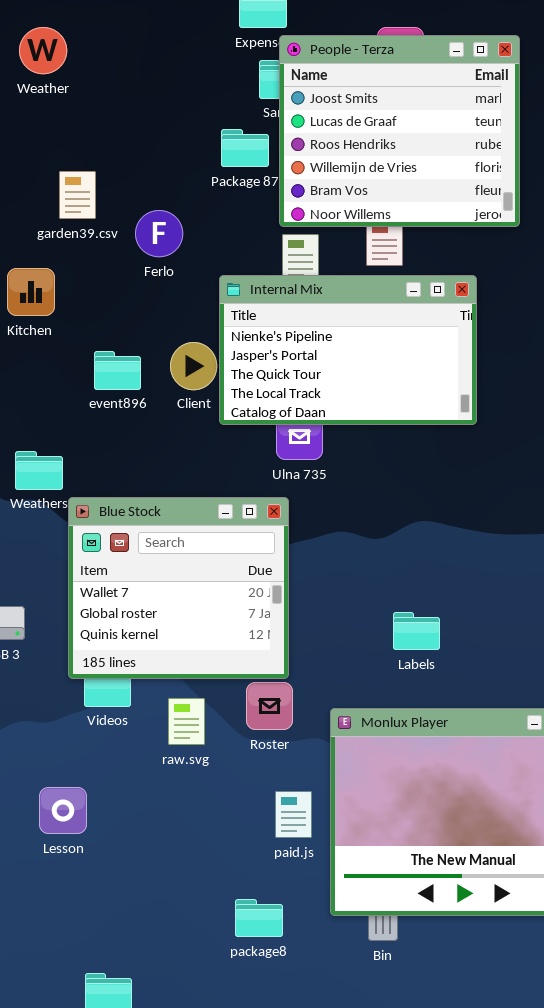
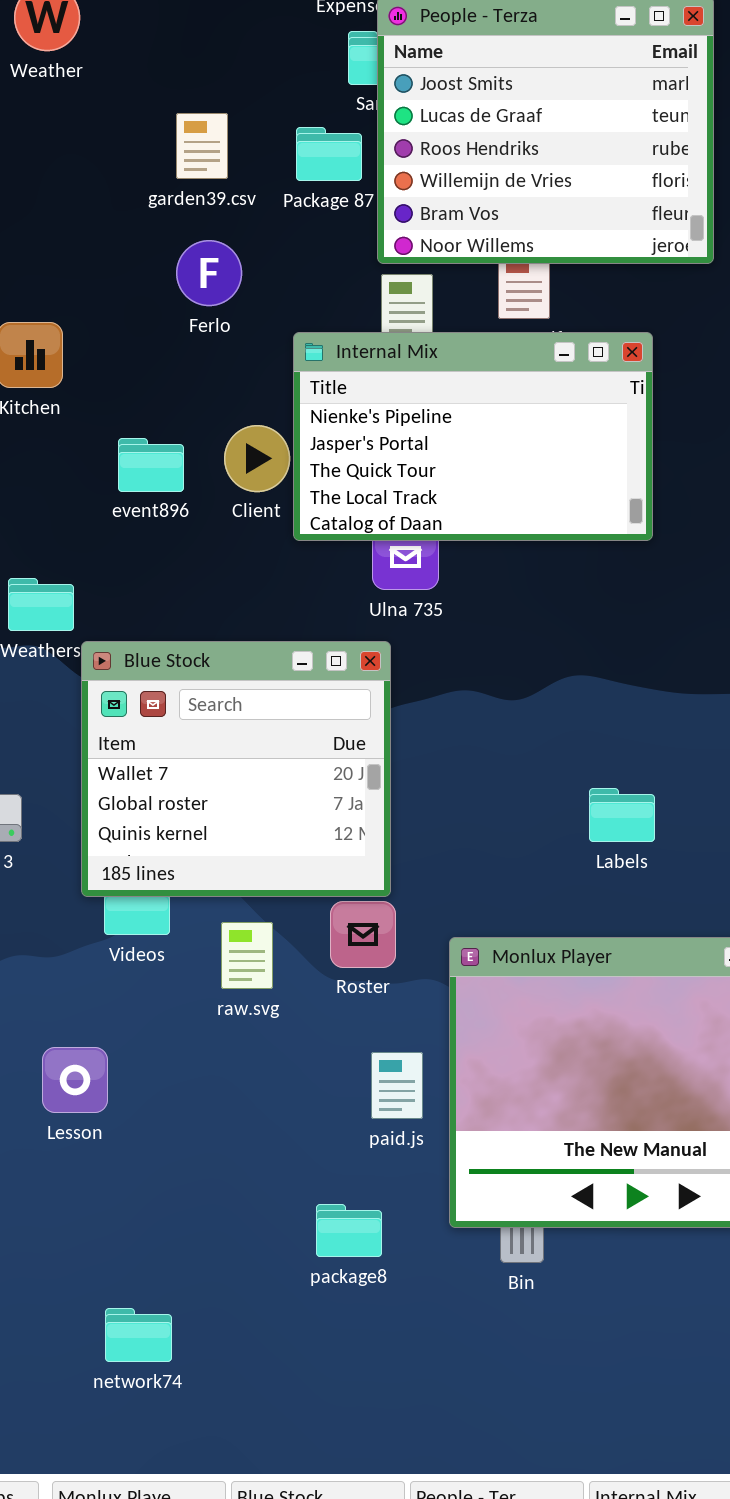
garden39.csv: [59,171,96,219] -> [176,113,228,179], moved
Labels: [393,612,440,650] -> [589,788,655,842], moved

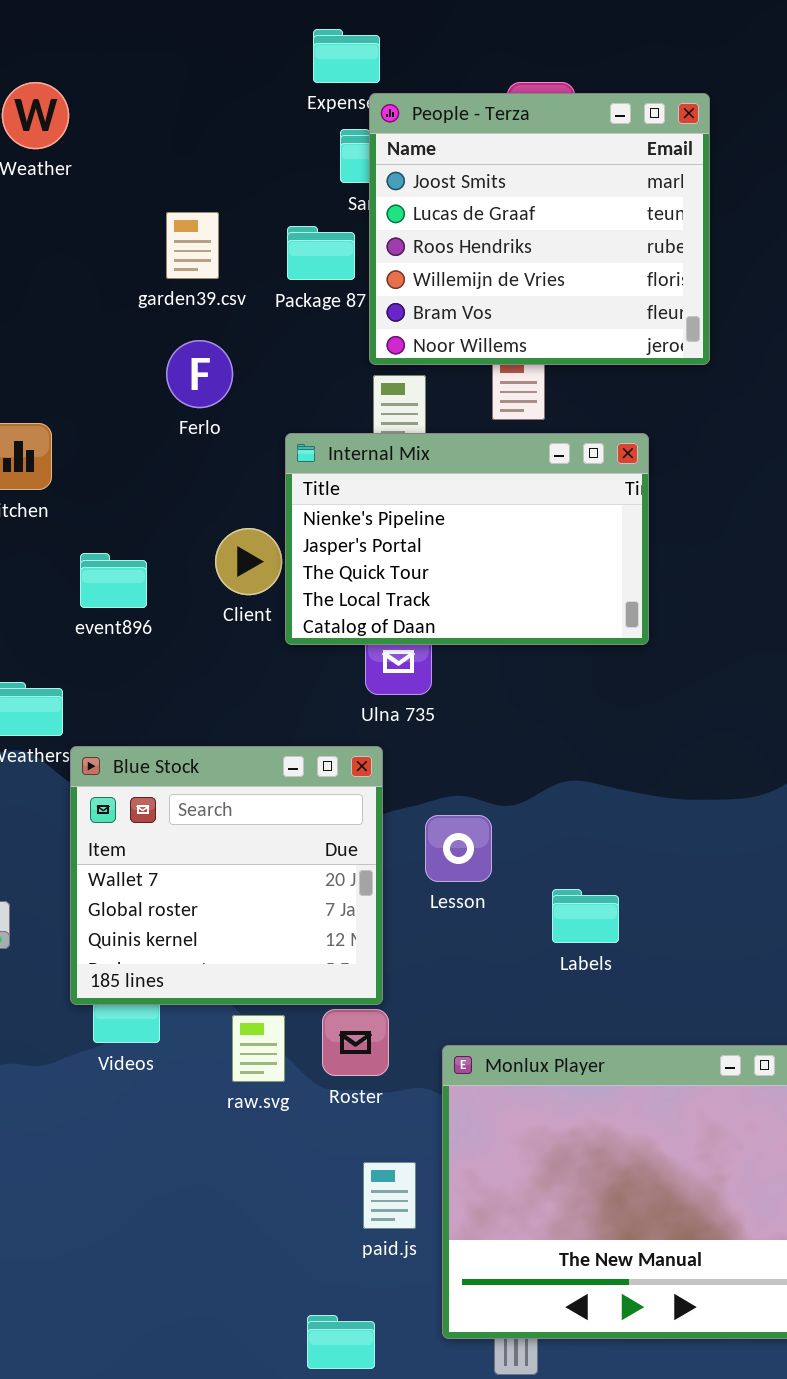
event896: [118,438,184,492] -> [80,553,147,608], moved
Labels: [589,788,655,842] -> [552,889,619,943], moved
raw.svg: [221,922,273,989] -> [232,1015,285,1082], moved
Lesson: [42,1047,108,1113] -> [425,815,492,882], moved

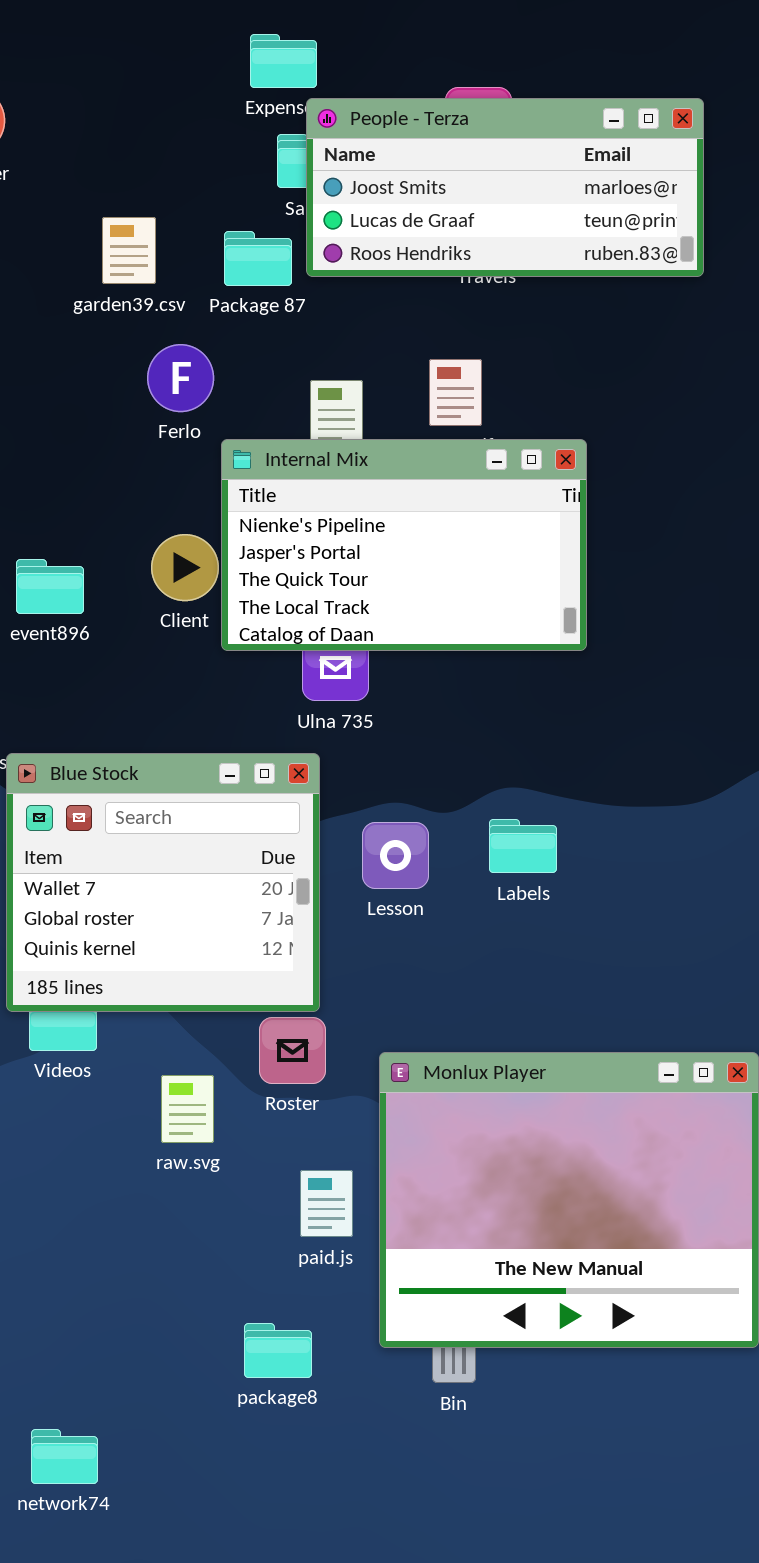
People - Terza: [369,93,710,365] -> [306,98,704,277], resized
Ferlo: [166,340,233,408] -> [147,344,214,412], moved
Labels: [552,889,619,943] -> [489,819,557,873], moved
raw.svg: [232,1015,285,1082] -> [161,1075,214,1143], moved

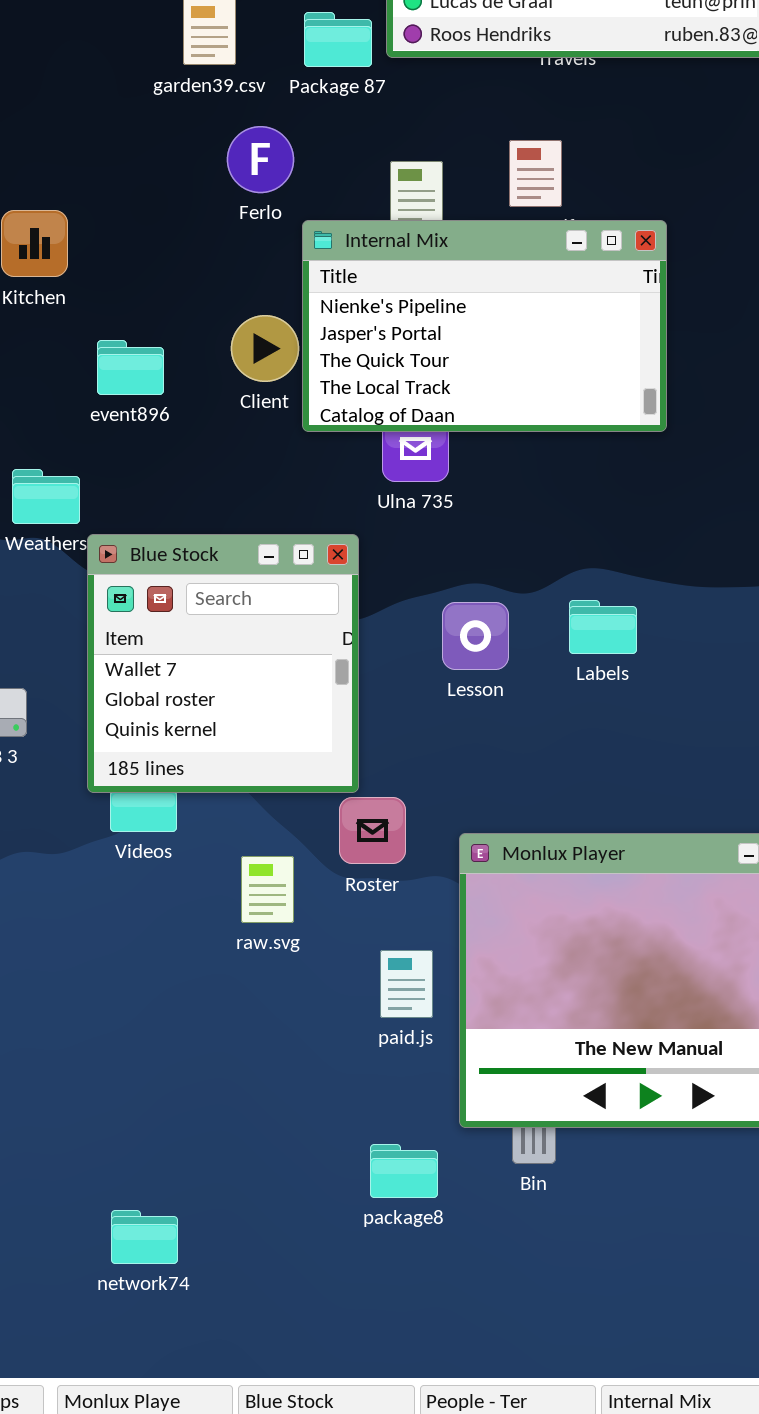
Blue Stock: [6,753,320,1012] -> [87,534,359,793], resized
package8: [244,1323,312,1378] -> [370,1144,438,1198], moved

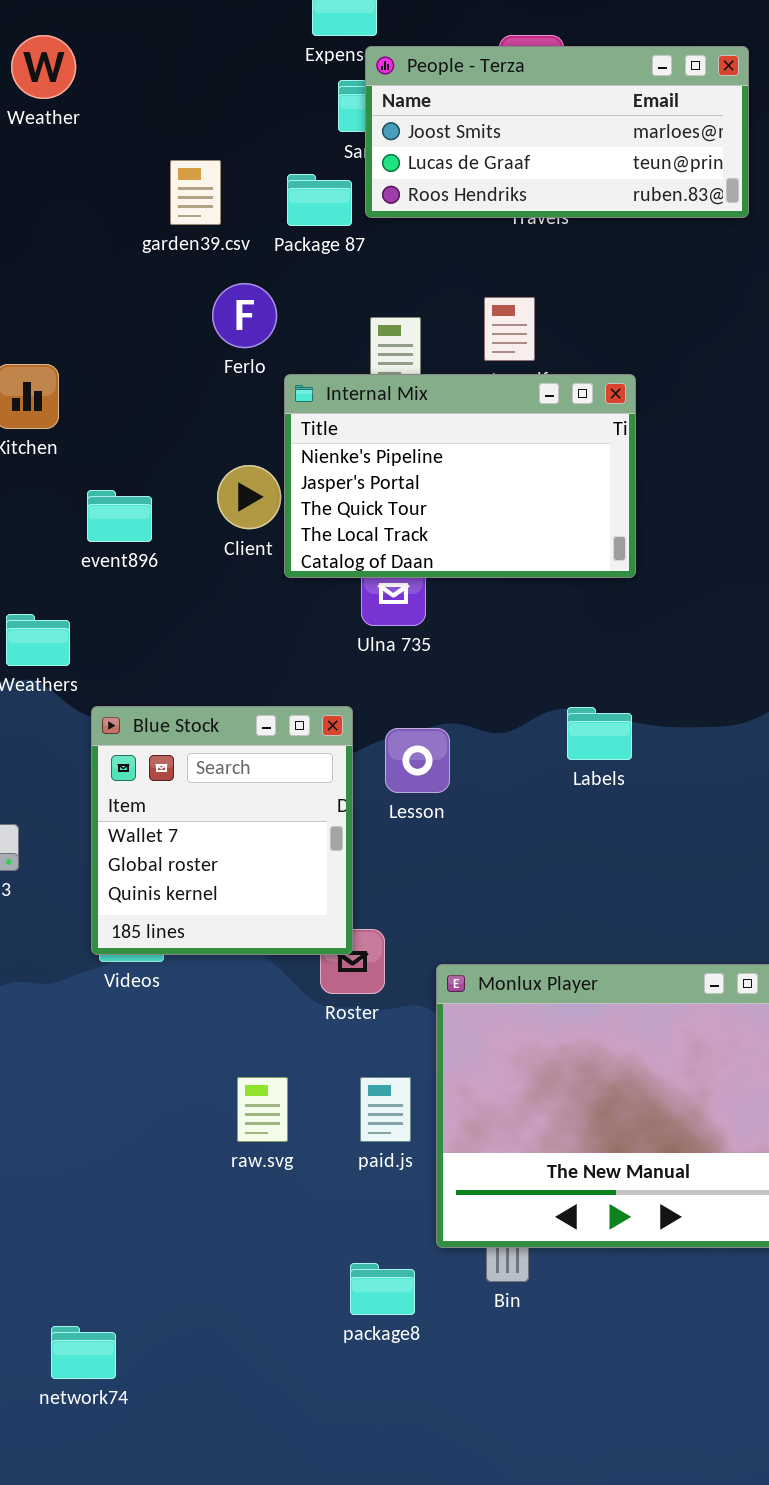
Blue Stock: [87,534,359,793] -> [91,706,353,955], moved
Labels: [569,600,637,654] -> [567,707,632,760], moved
Lesson: [442,602,509,670] -> [385,728,450,793], moved
raw.svg: [241,856,294,923] -> [237,1077,288,1142], moved
network74: [111,1210,178,1264] -> [51,1326,116,1379], moved

